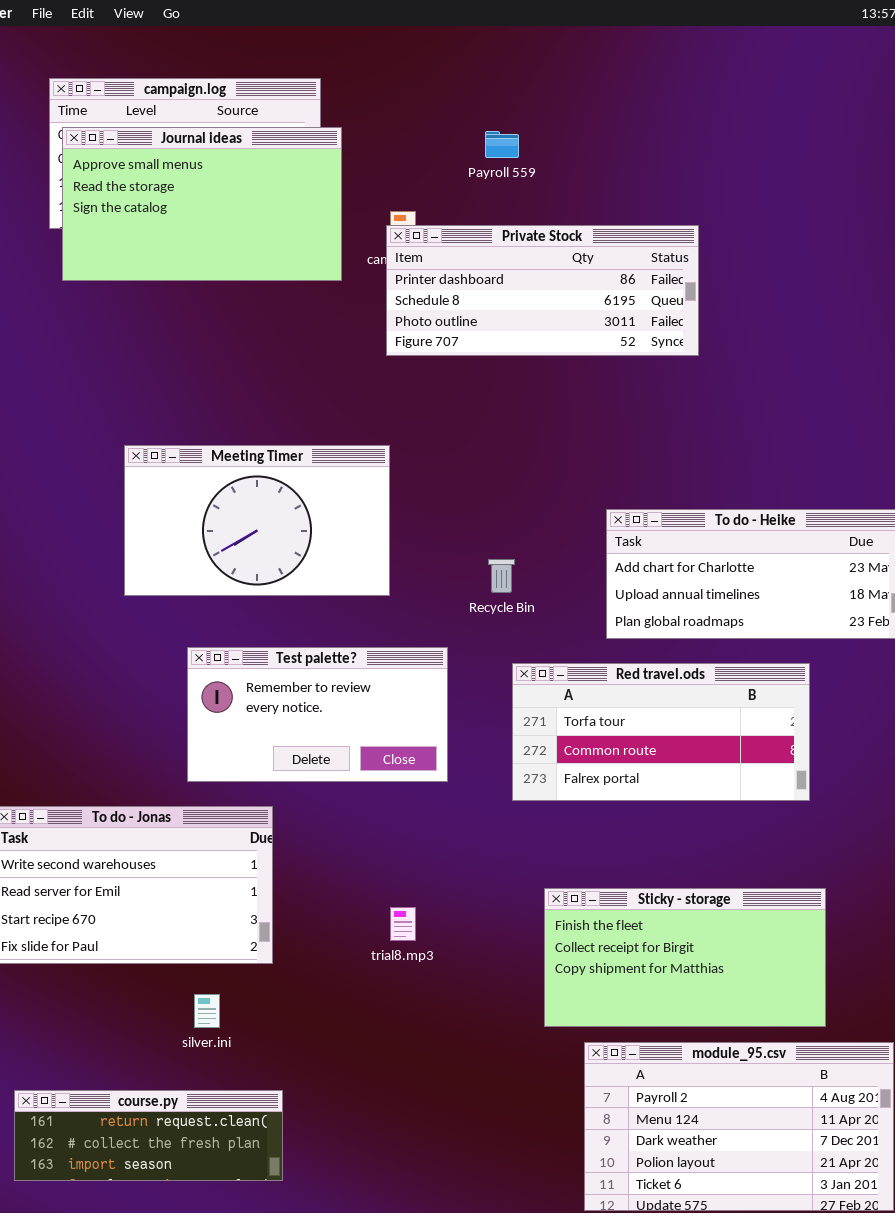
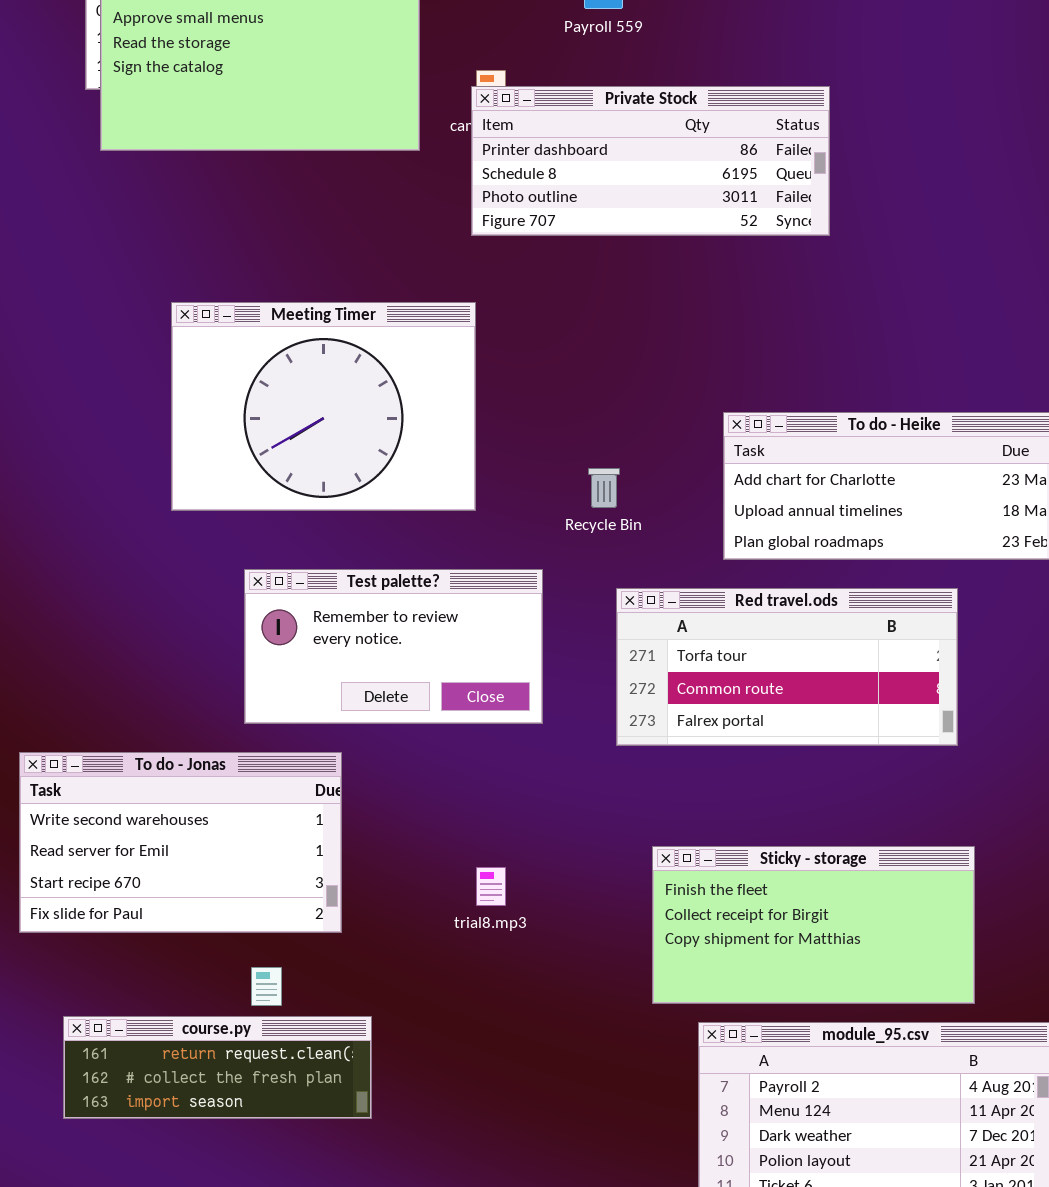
Meeting Timer: [124,445,390,596] -> [171,302,476,511], resized
course.py: [14,1090,283,1181] -> [63,1016,372,1119], moved

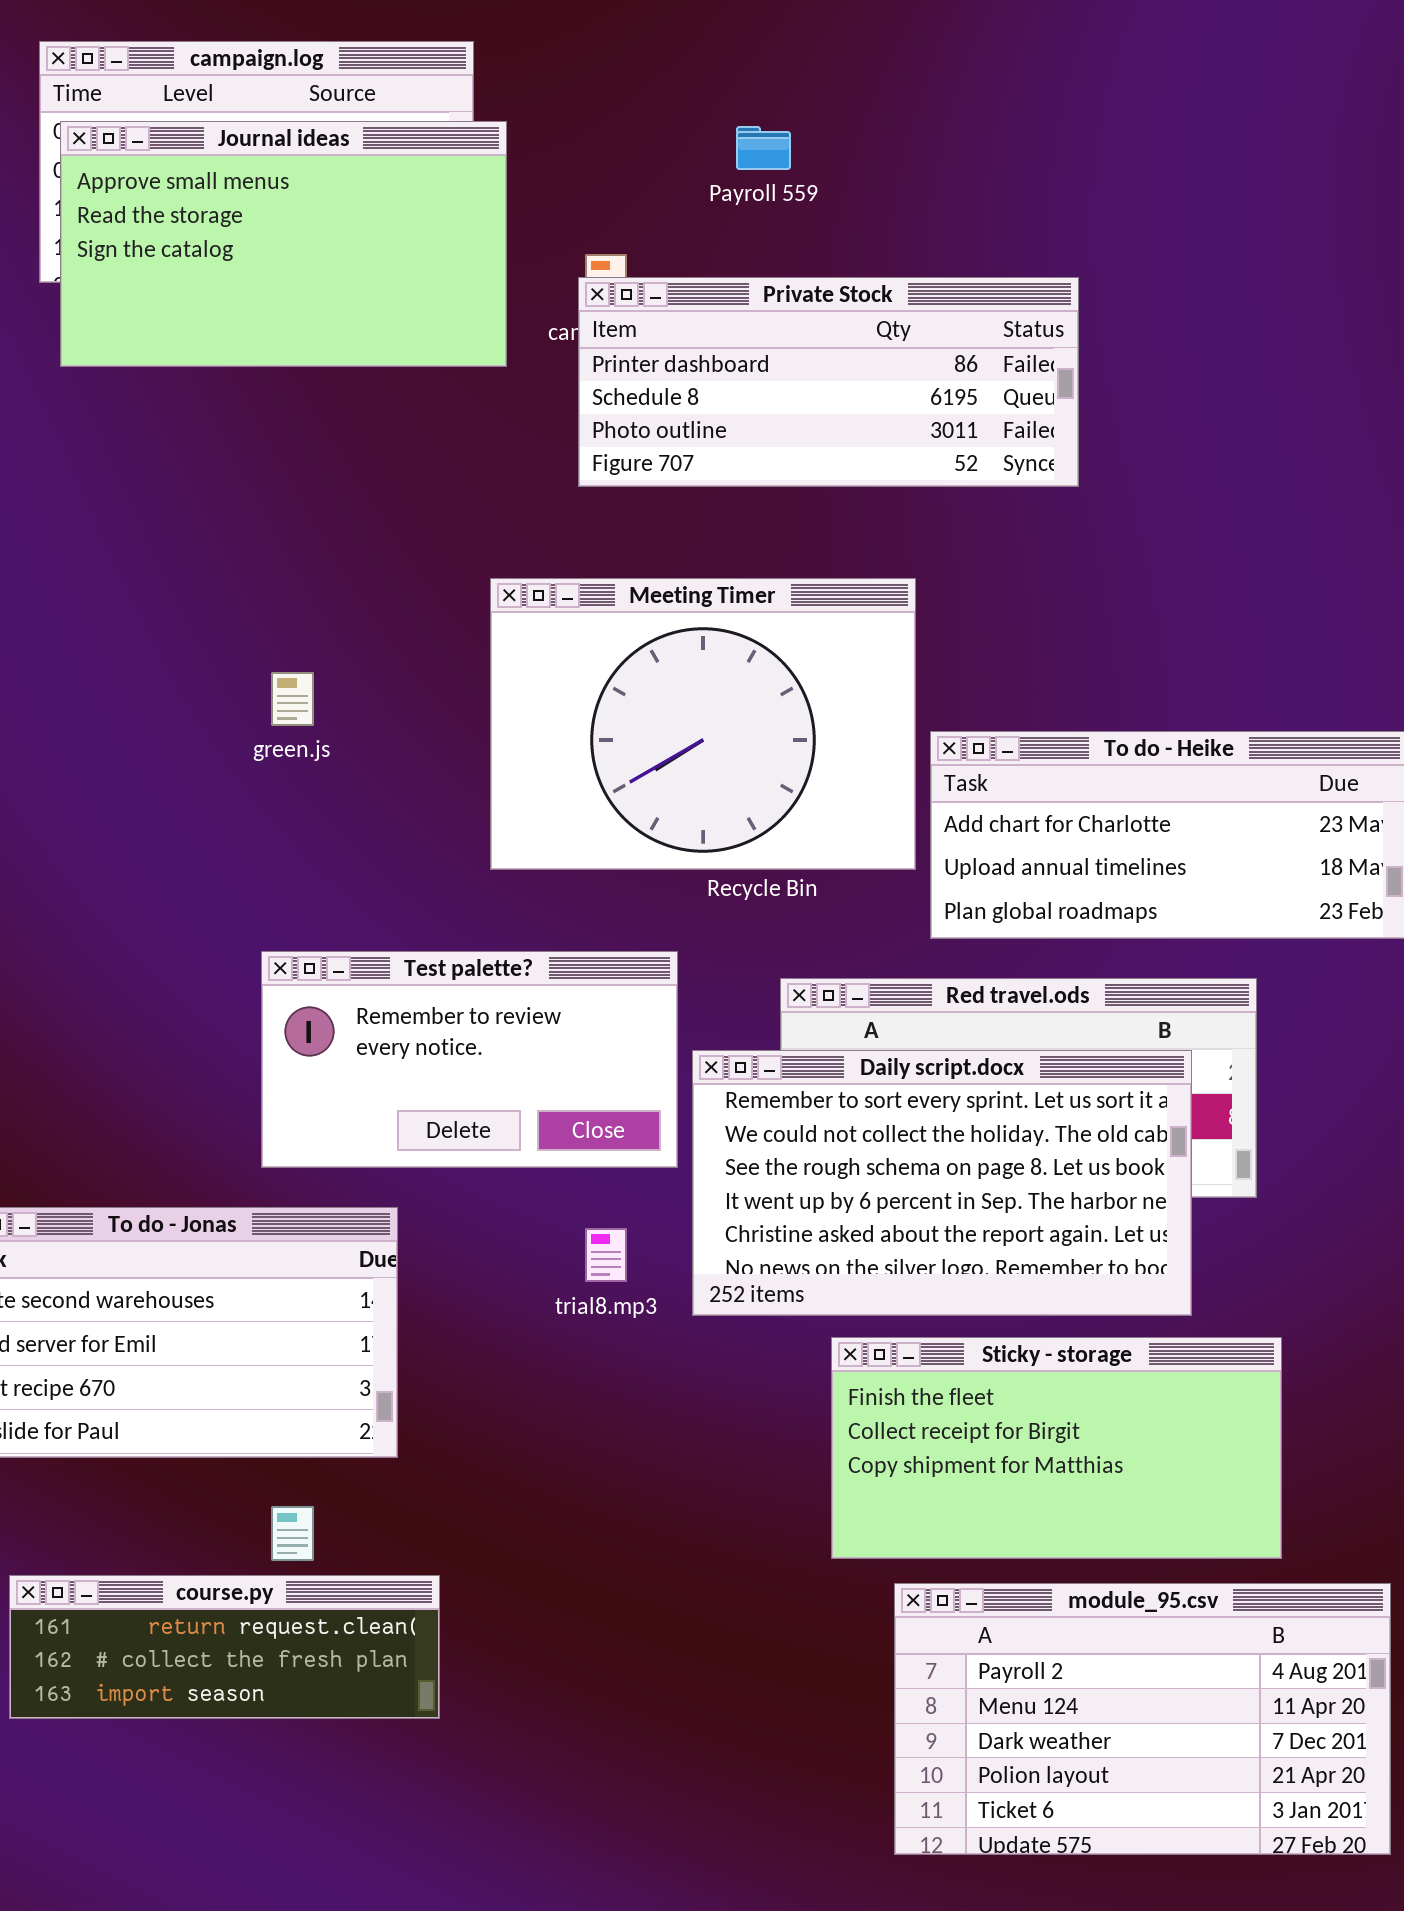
Meeting Timer: [171,302,476,511] -> [490,578,916,870], moved
Daily script.docx: none -> [692,1050,1192,1316], opened
trial8.mp3: [476,867,506,906] -> [585,1228,627,1282], moved

